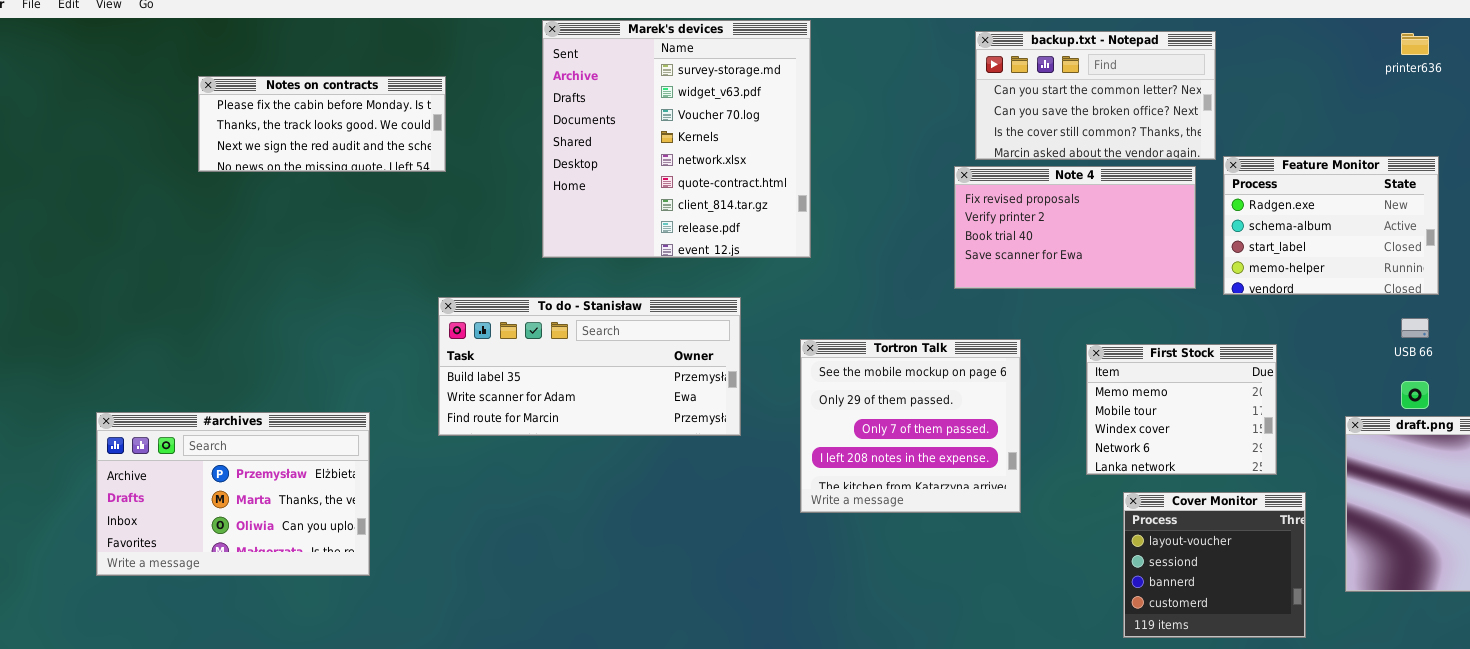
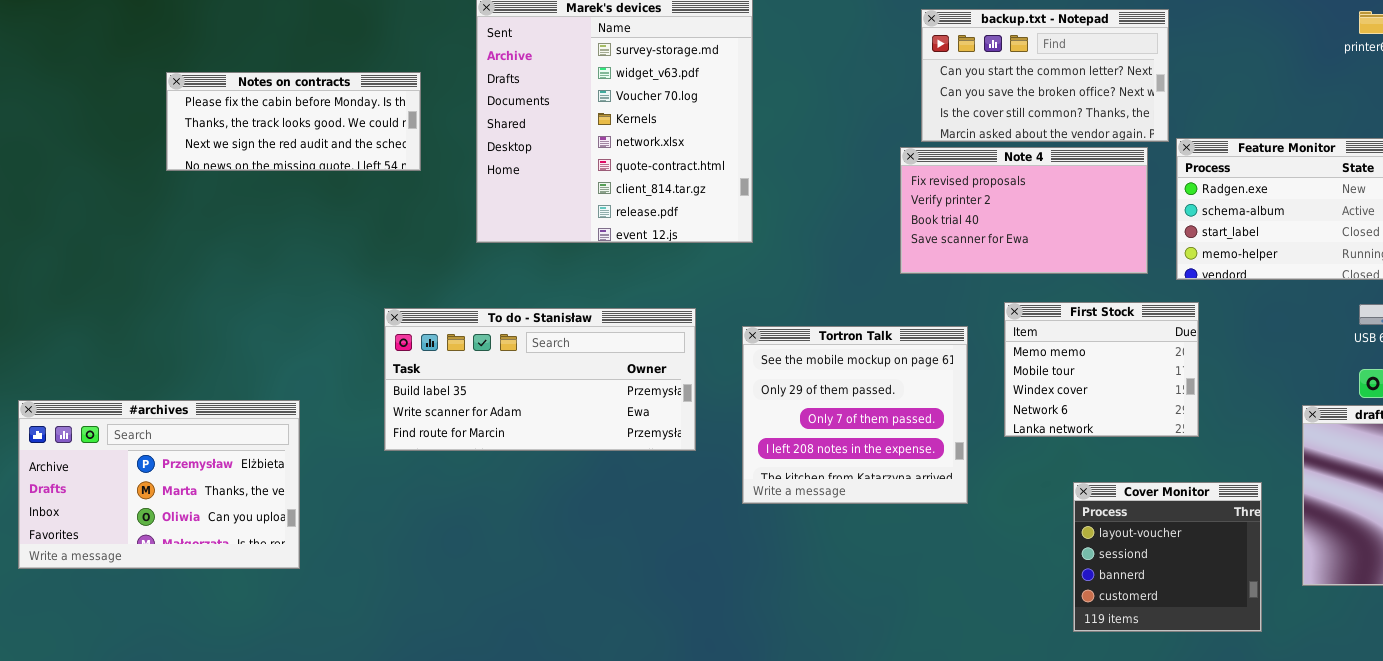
Notes on contracts: [198,76,446,172] -> [166,72,421,171], moved
To do - Stanisław: [438,297,741,436] -> [384,308,696,451], moved
First Stock: [1086,344,1277,475] -> [1004,302,1199,437], moved

